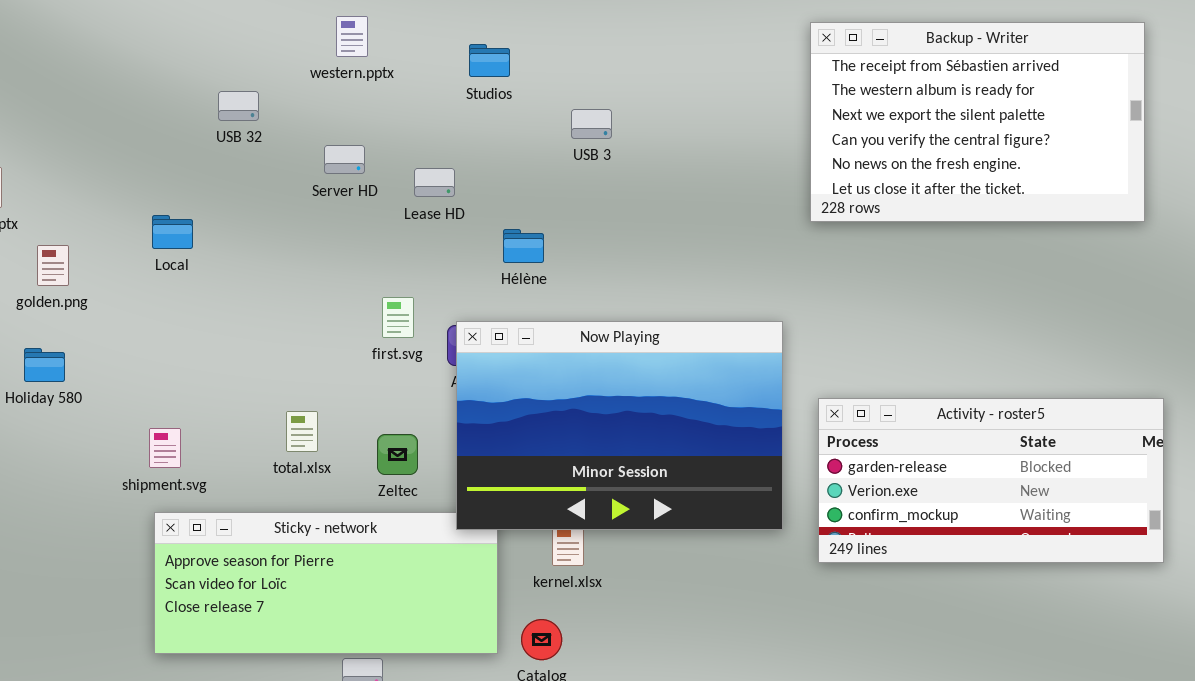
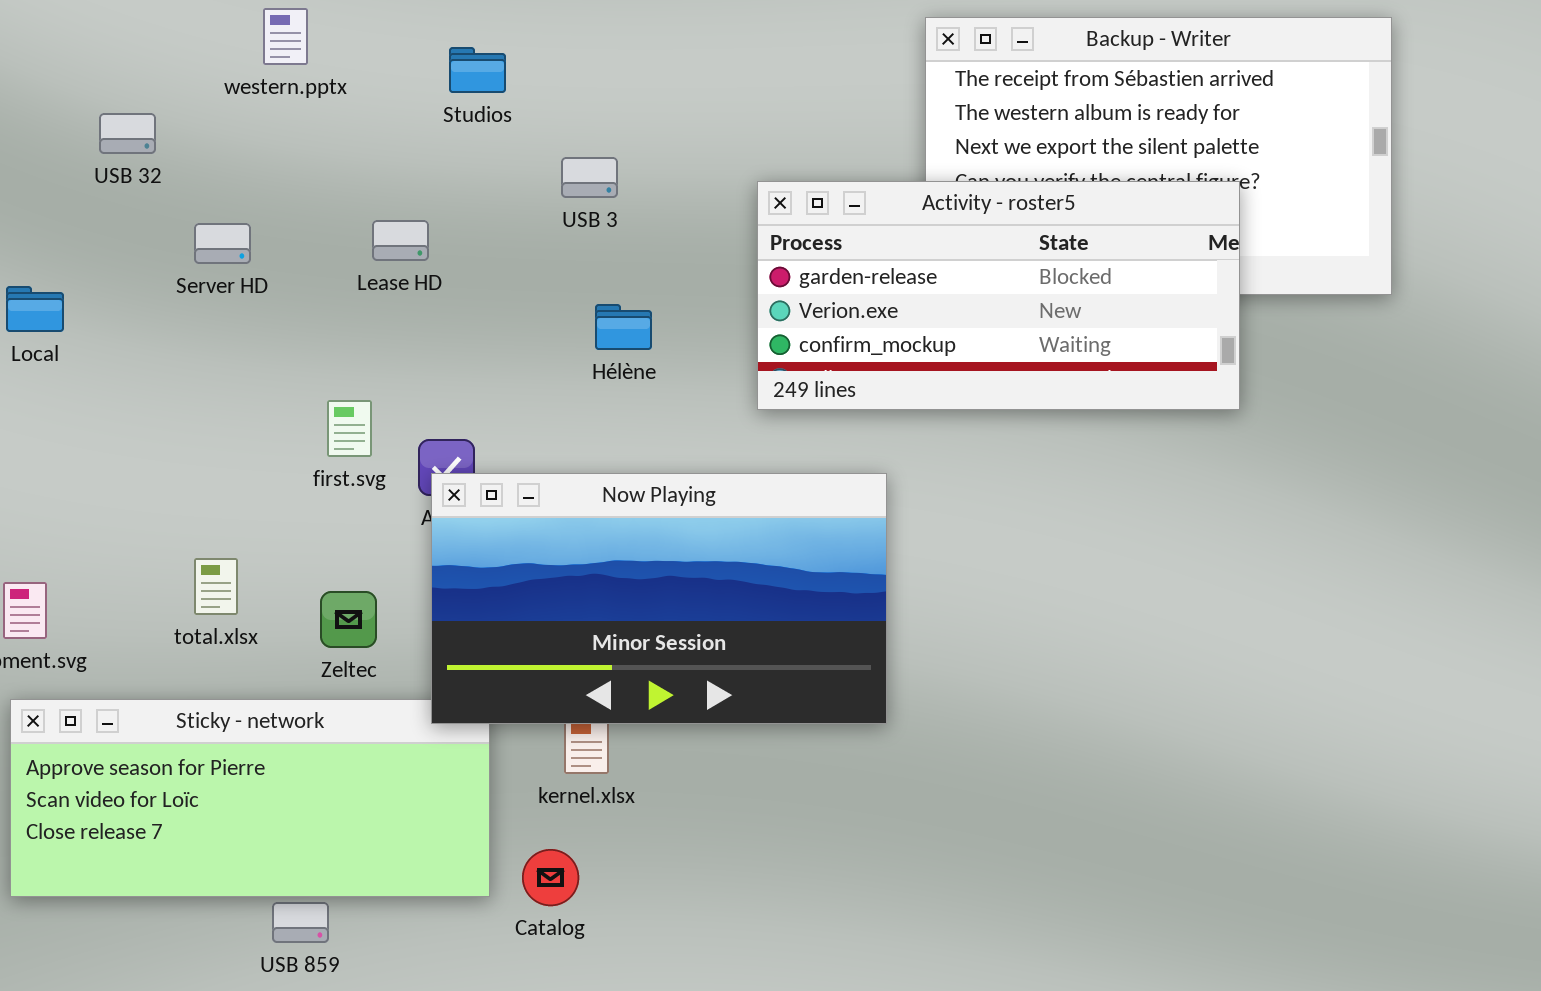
USB 3: [571,109,612,139] -> [561,157,618,198], moved
Server HD: [324,145,365,174] -> [194,223,251,264], moved
Hélène: [503,229,544,263] -> [595,304,652,350], moved
Now Playing: [456,321,783,530] -> [431,473,887,724], resized
Activity - roster5: [818,398,1164,563] -> [757,181,1240,410], moved

